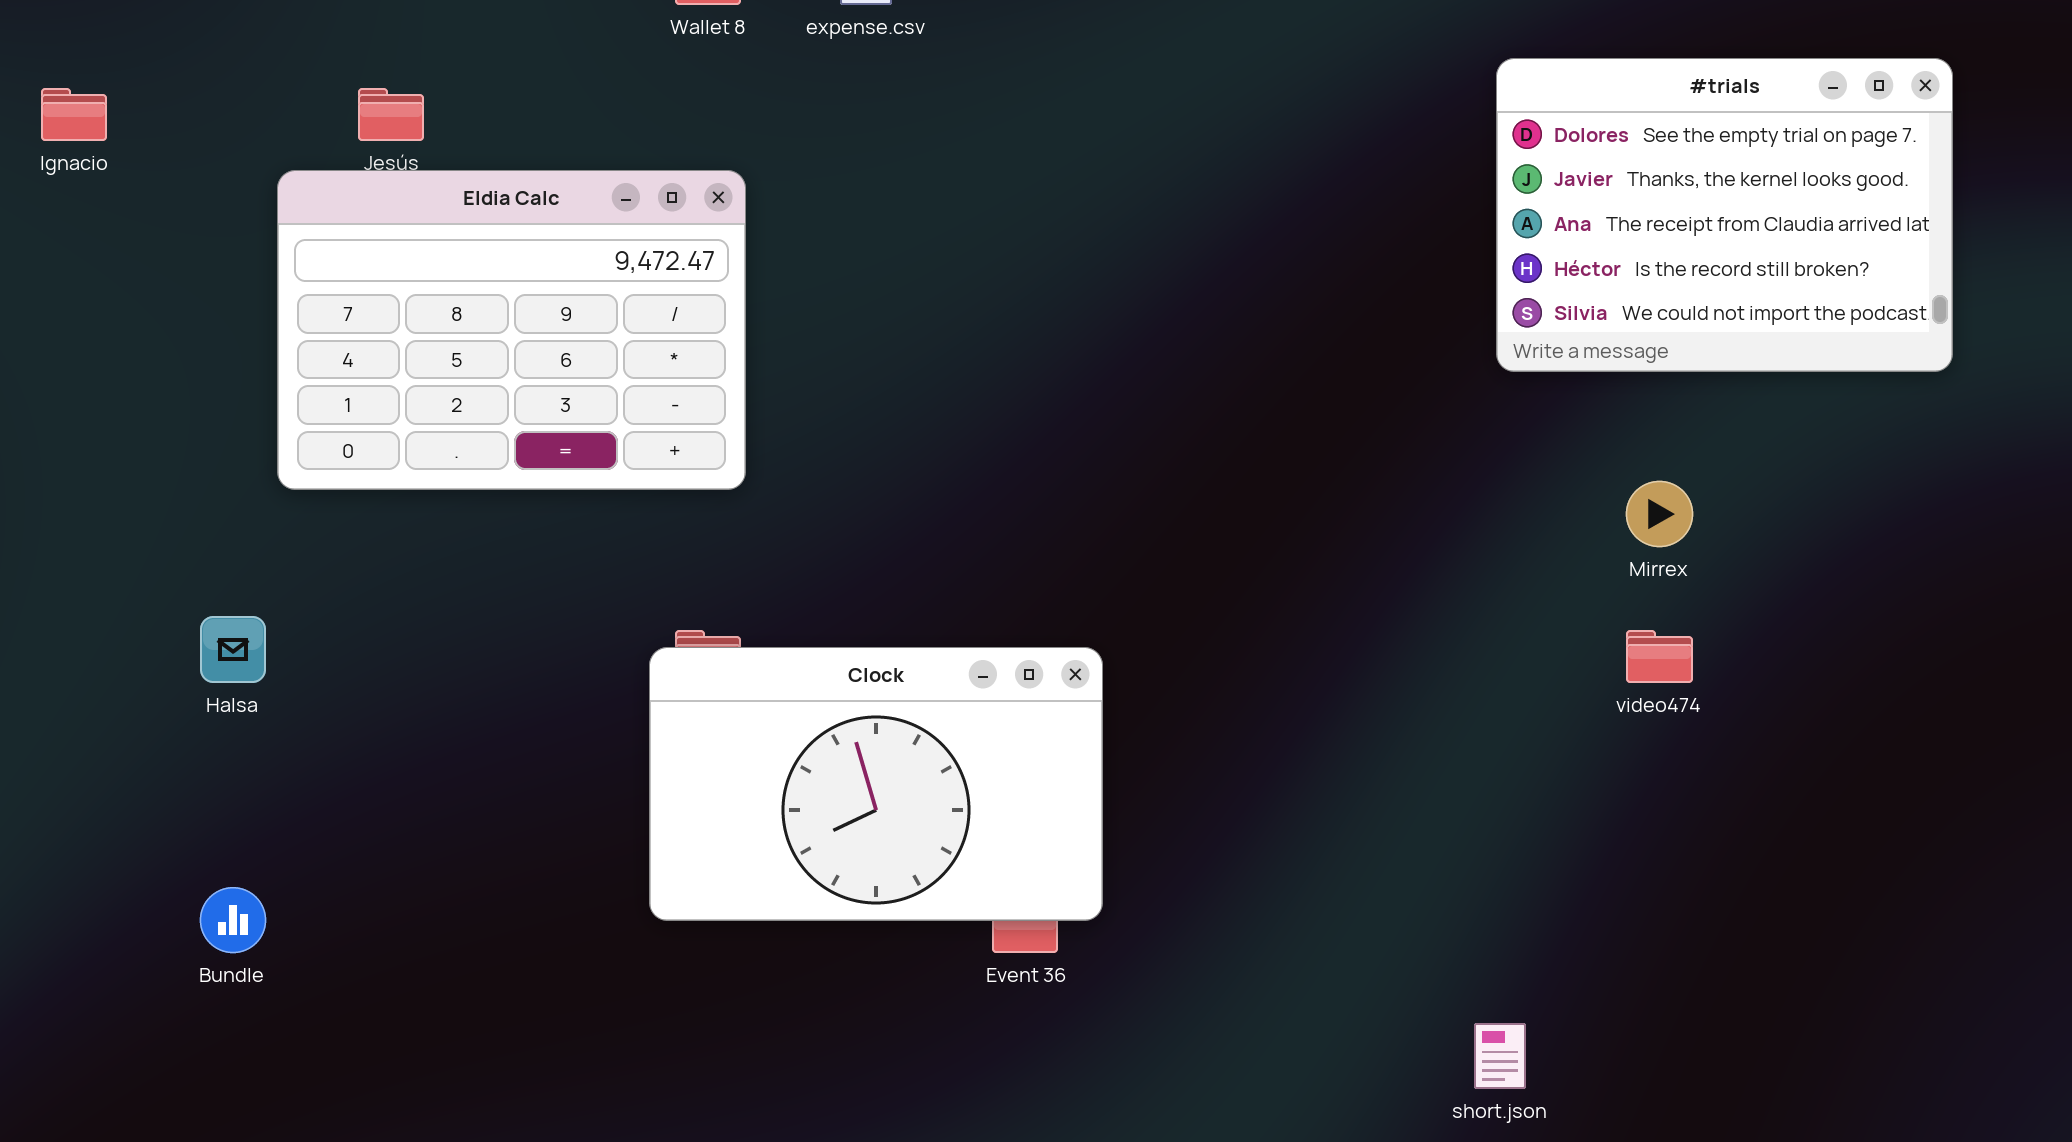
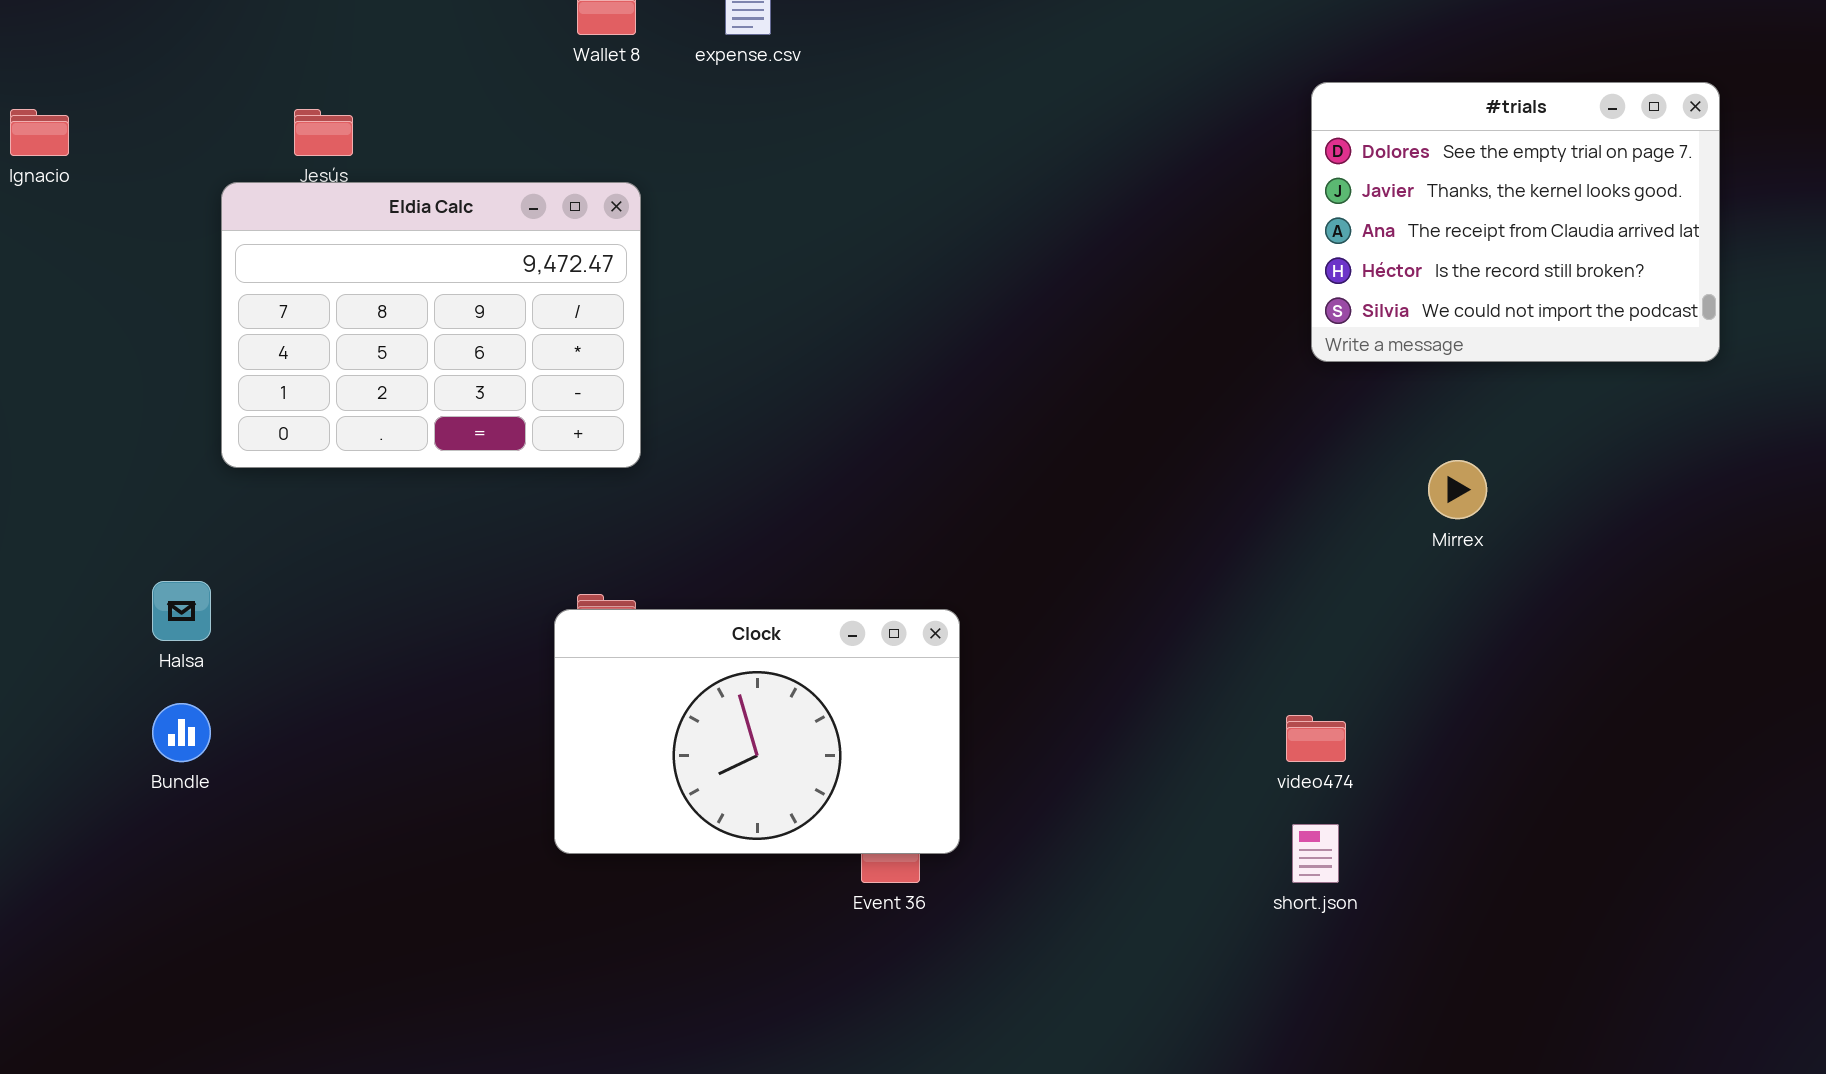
video474: [1626,630,1693,683] -> [1286,715,1346,762], moved
Bundle: [200,887,266,953] -> [152,703,211,762], moved
short.json: [1474,1023,1526,1089] -> [1292,824,1339,883], moved

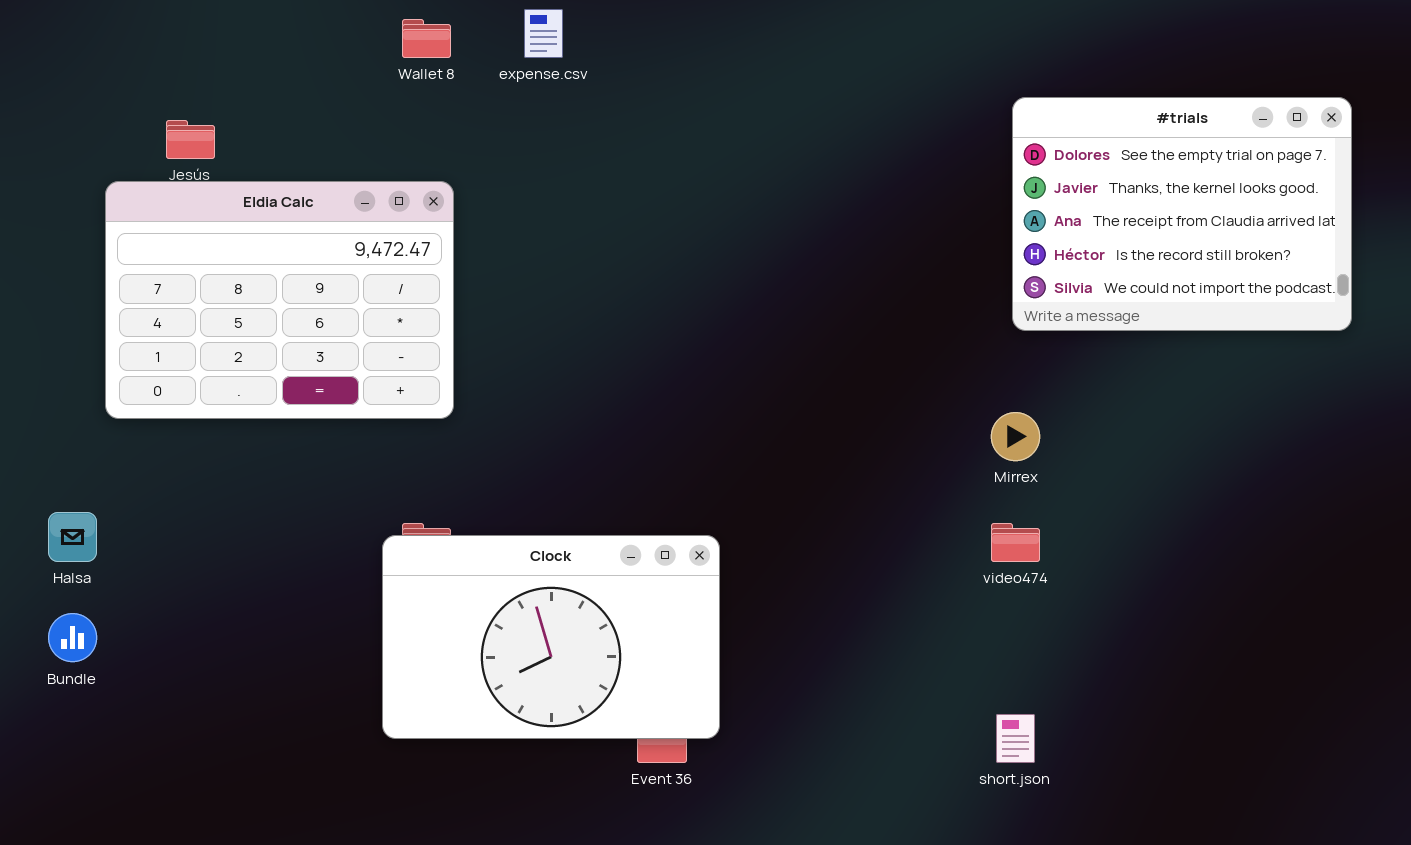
Mirrex: [1428,460,1487,519] -> [991,412,1040,461], moved
video474: [1286,715,1346,762] -> [991,523,1040,562], moved

